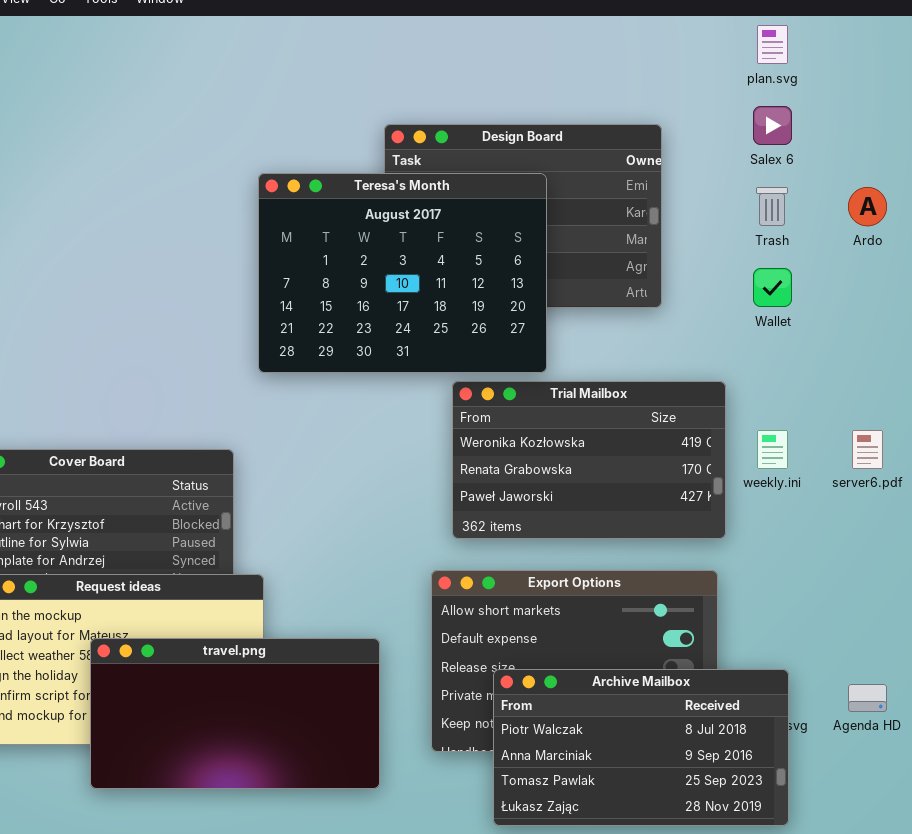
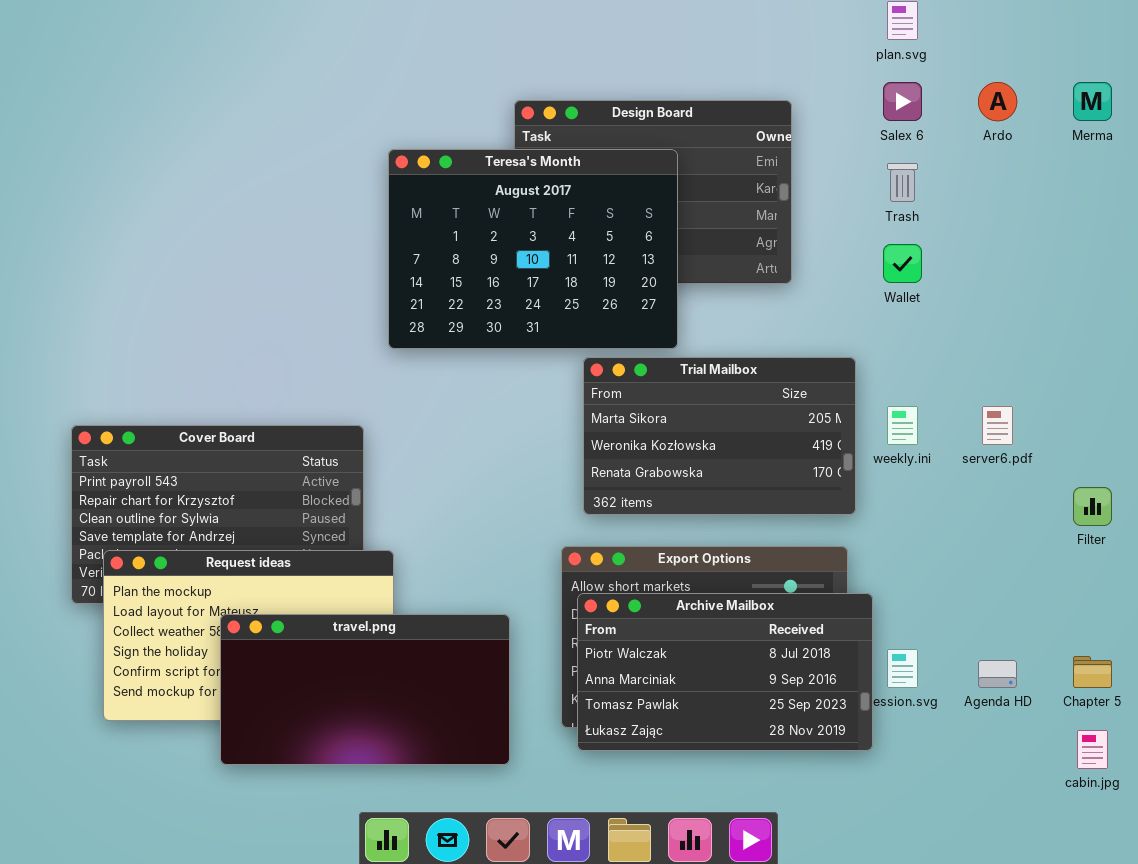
Ardo: [848,187,887,226] -> [978,82,1017,121], moved
Trial Mailbox: [452,381,726,539] -> [583,357,856,515], scrolled up 1 row
Archive Mailbox: [493,669,789,826] -> [577,593,873,751], moved

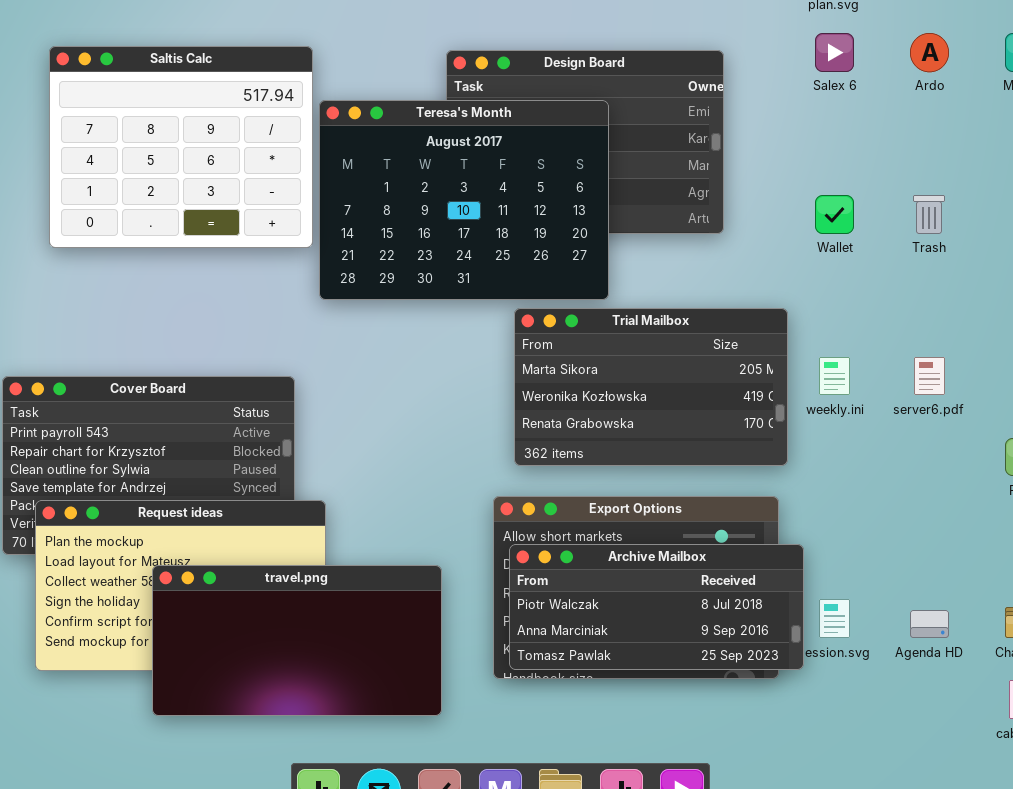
Saltis Calc: none -> [49,46,313,248], opened
Trash: [887,163,918,202] -> [913,195,945,234], moved
Archive Mailbox: [577,593,873,751] -> [509,544,804,670], resized

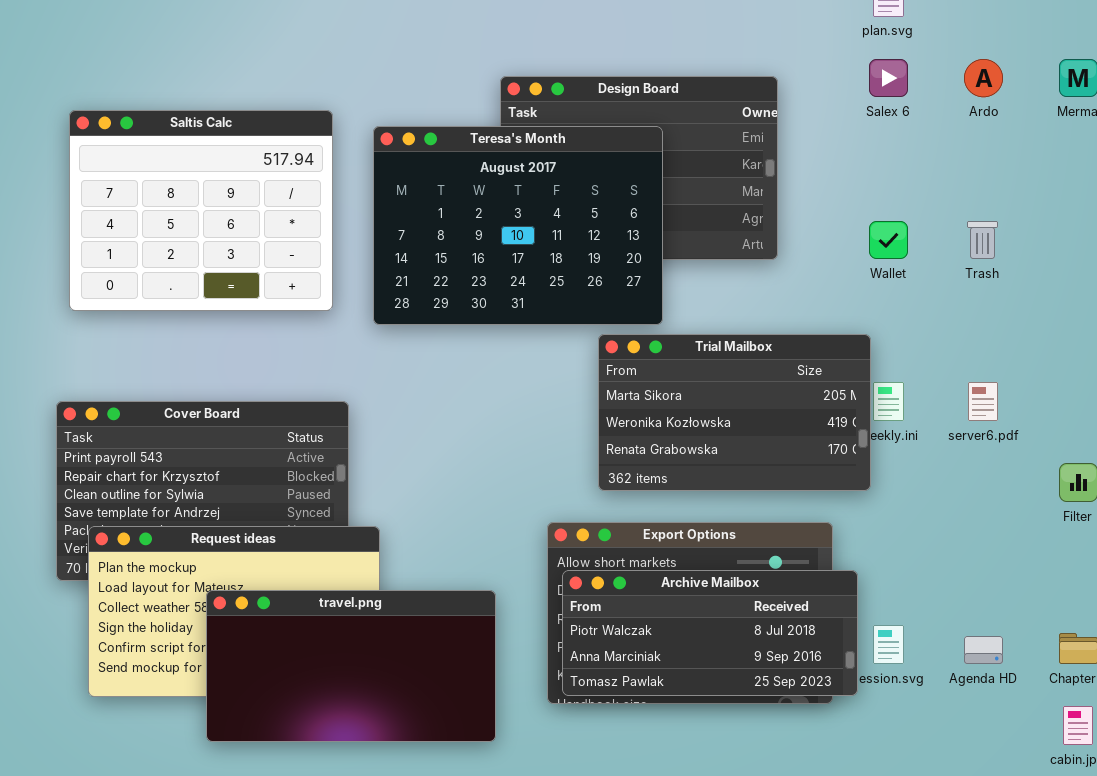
Saltis Calc: [49,46,313,248] -> [69,110,333,311], moved
Trial Mailbox: [514,308,788,466] -> [598,334,871,491], moved

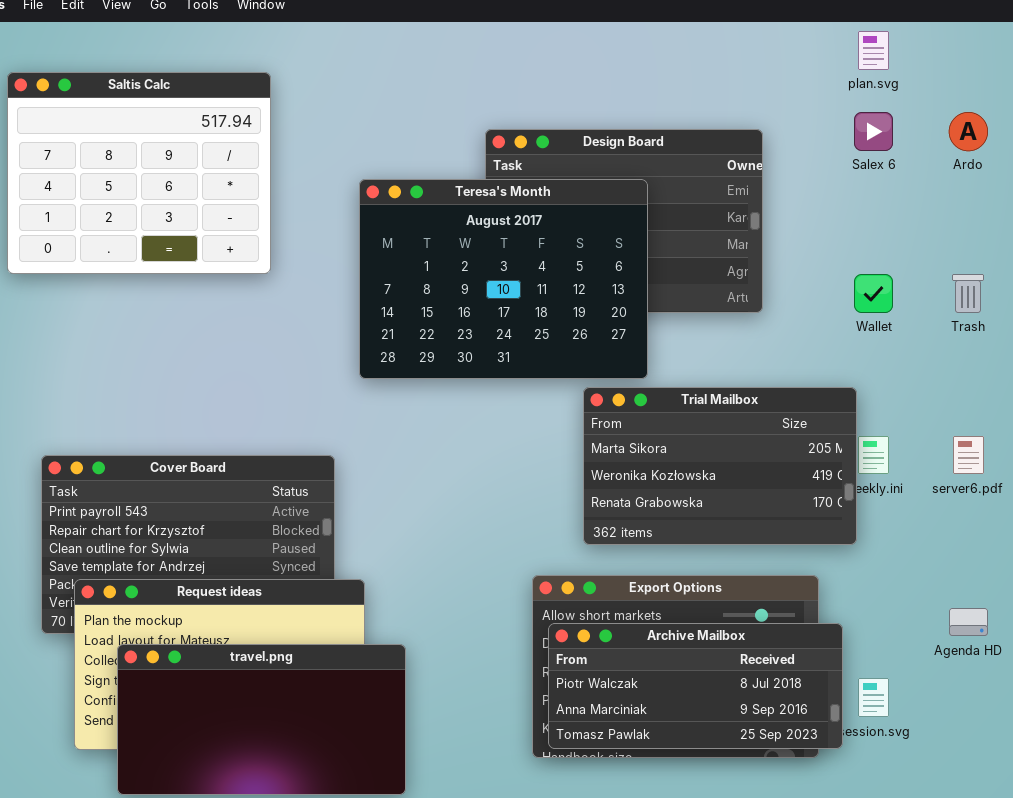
Saltis Calc: [69,110,333,311] -> [7,72,271,274], moved
travel.png: [206,590,496,742] -> [117,644,406,795], moved
Agenda HD: [964,636,1003,664] -> [949,608,988,636], moved

